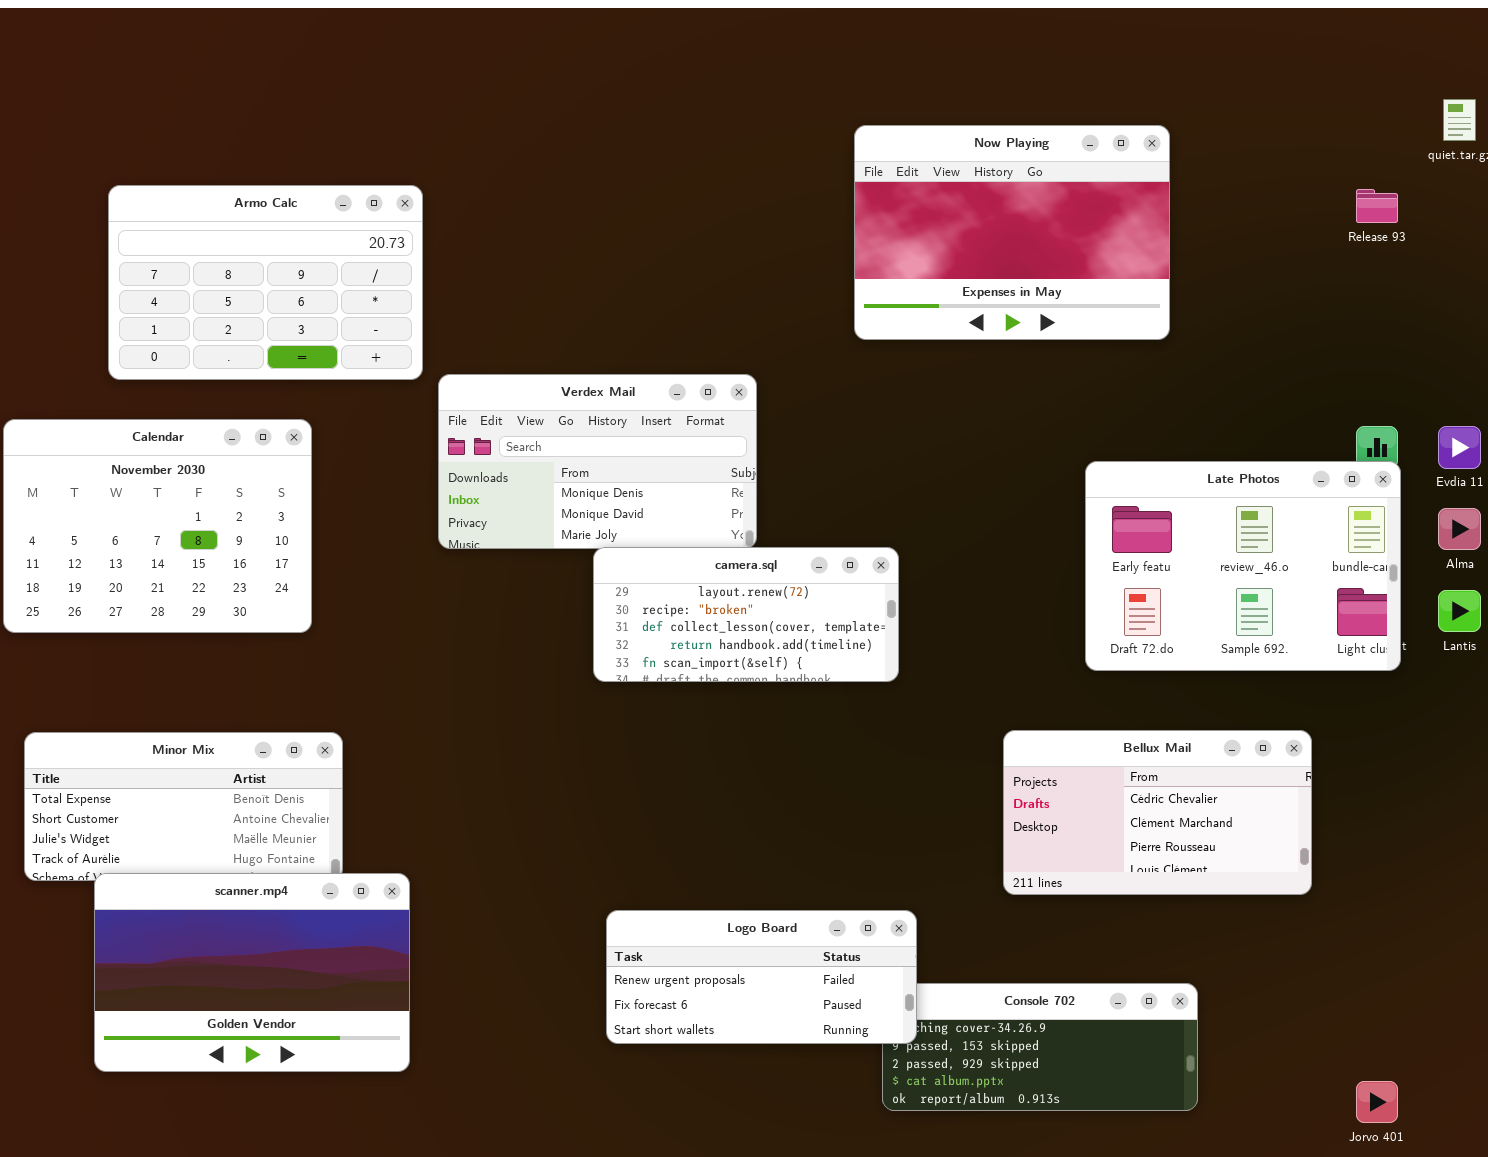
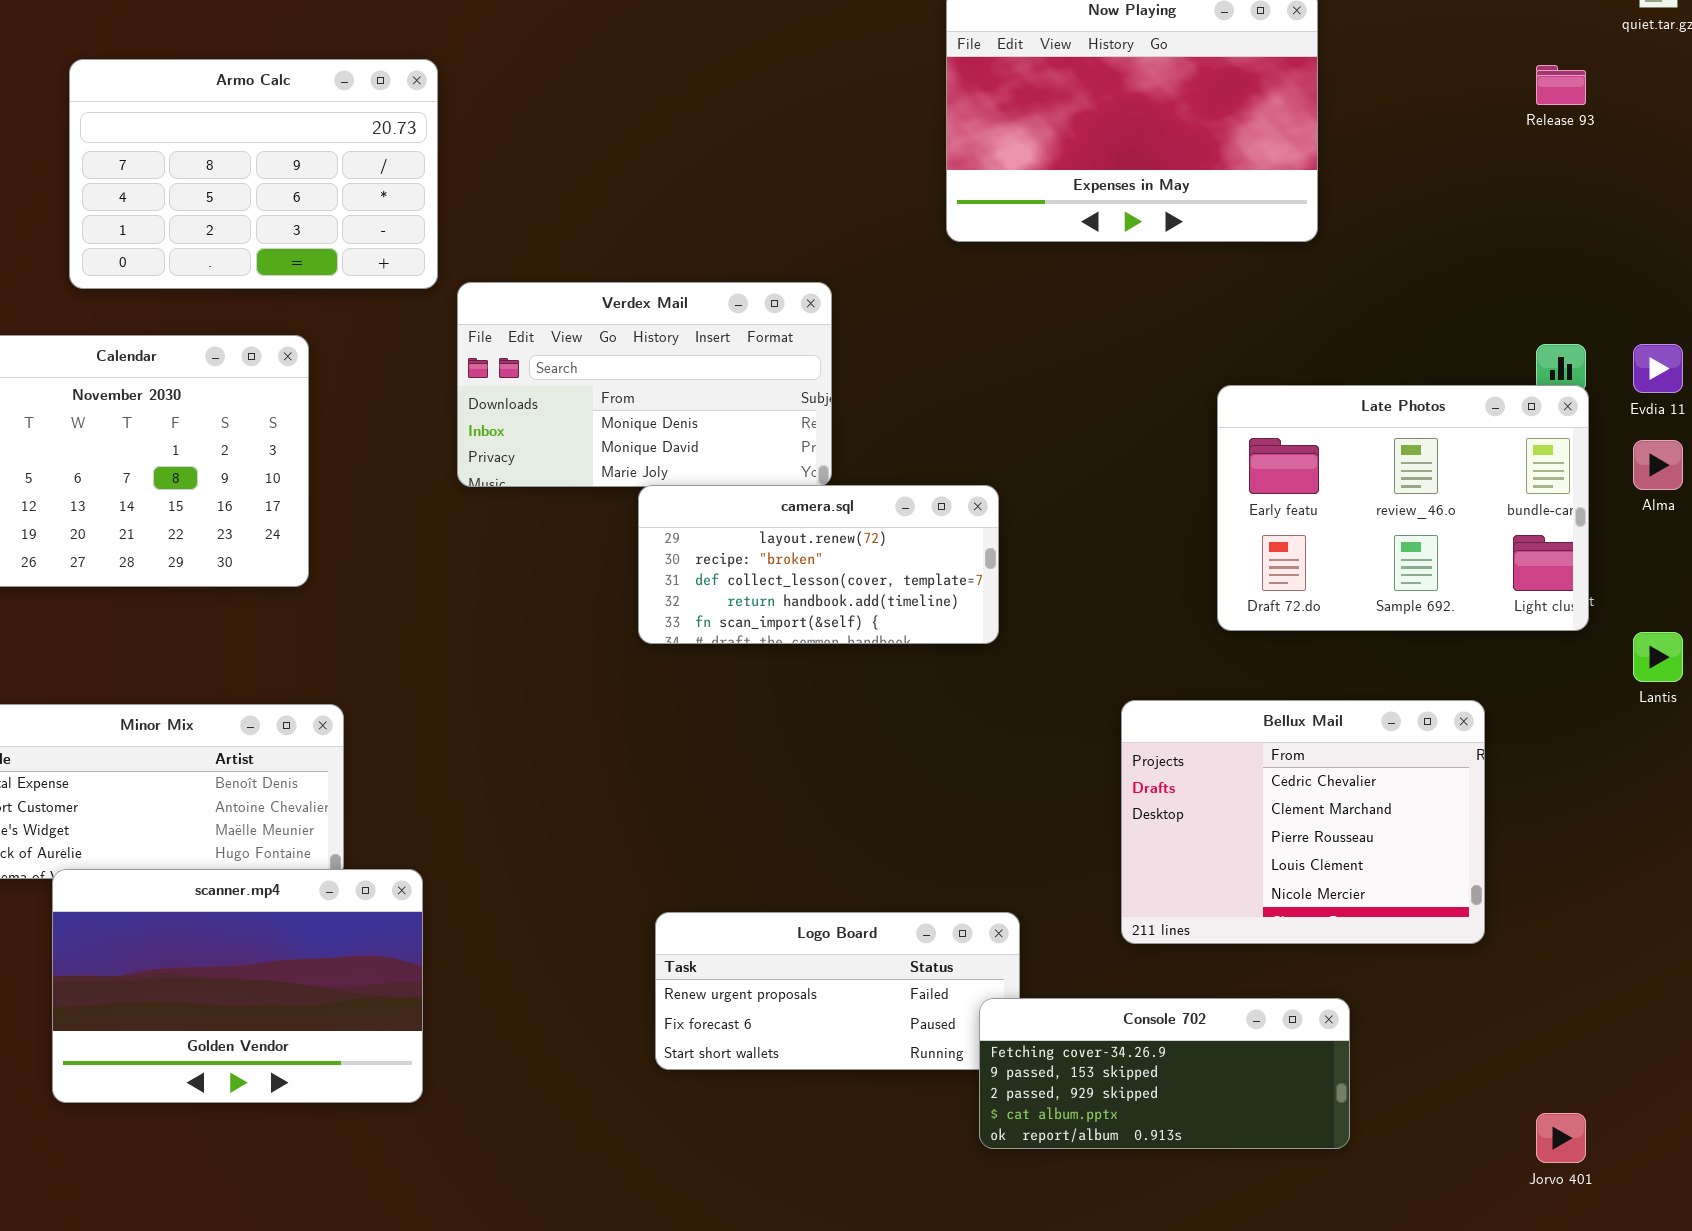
Lantis: [1438,590,1481,632] -> [1633,632,1683,682], moved
Bellux Mail: [1003,730,1312,895] -> [1121,700,1485,944], resized
Console 702: [882,983,1198,1111] -> [979,998,1350,1149], raised

